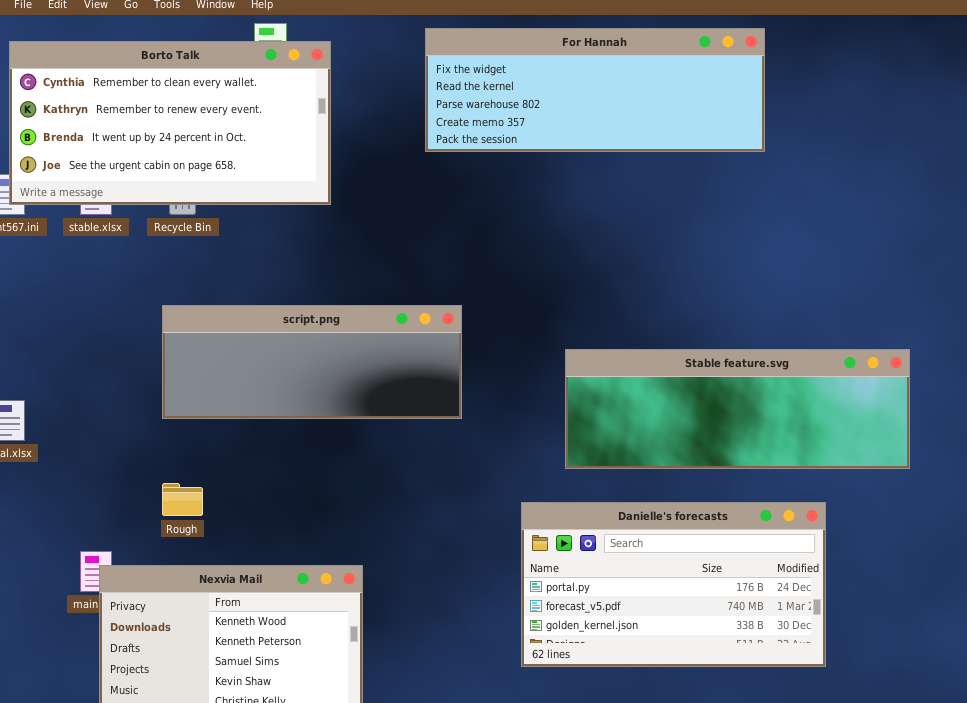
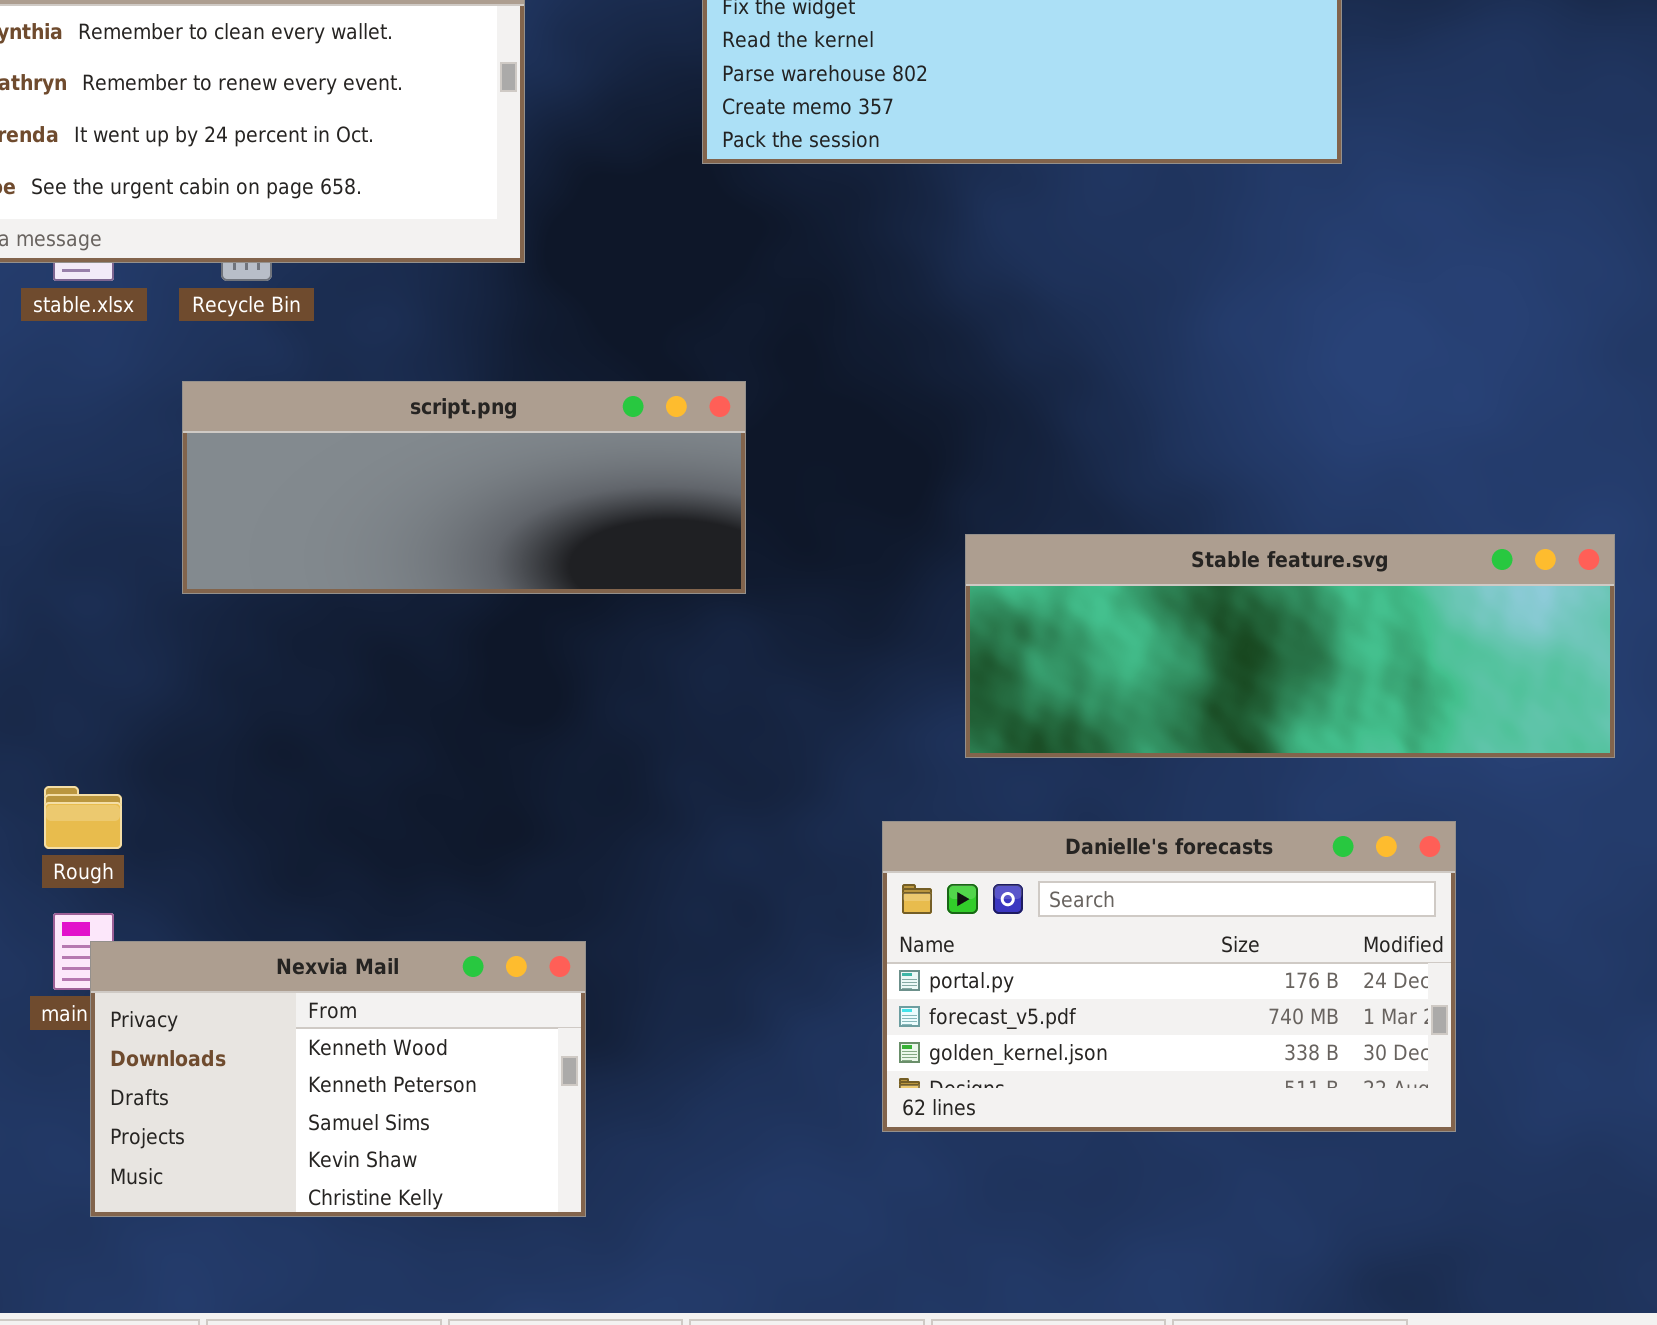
script.png: [162,305,462,419] -> [182,381,746,594], moved
Rough: [162,483,203,516] -> [44,786,122,849], moved

